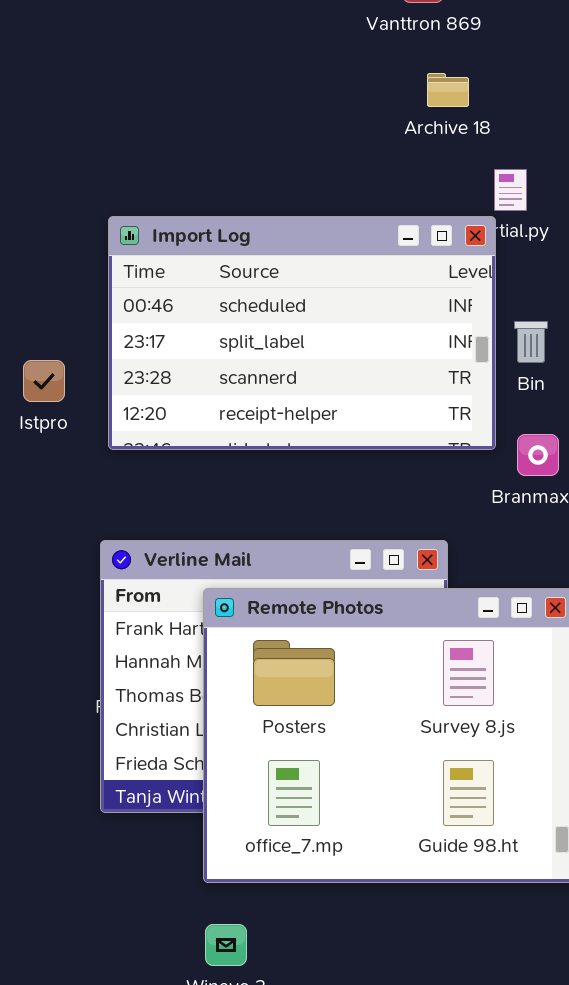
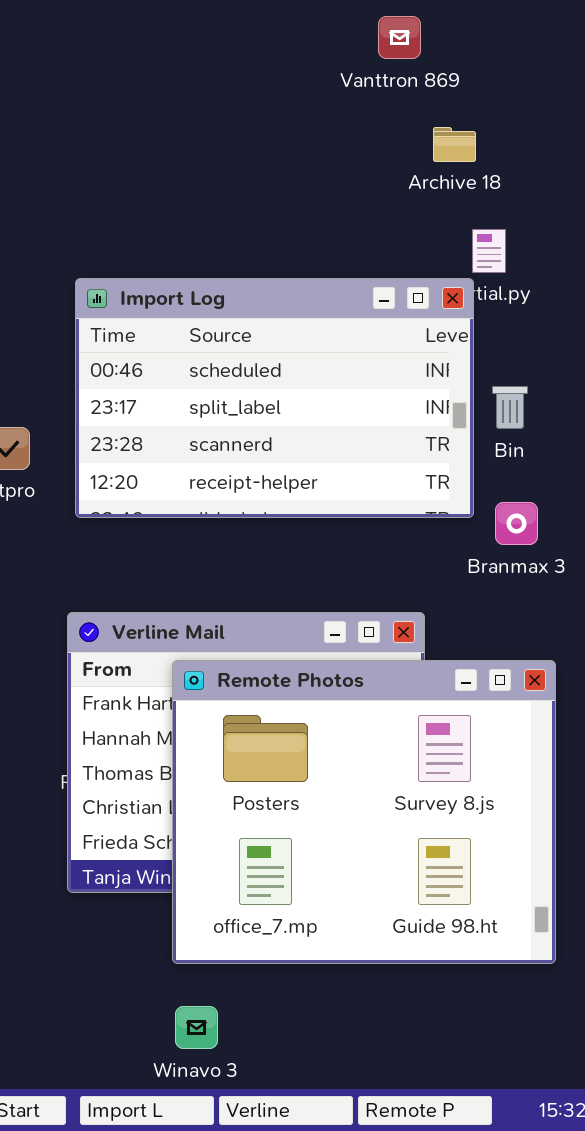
Archive 18: [427,73,469,107] -> [433,127,476,162], moved

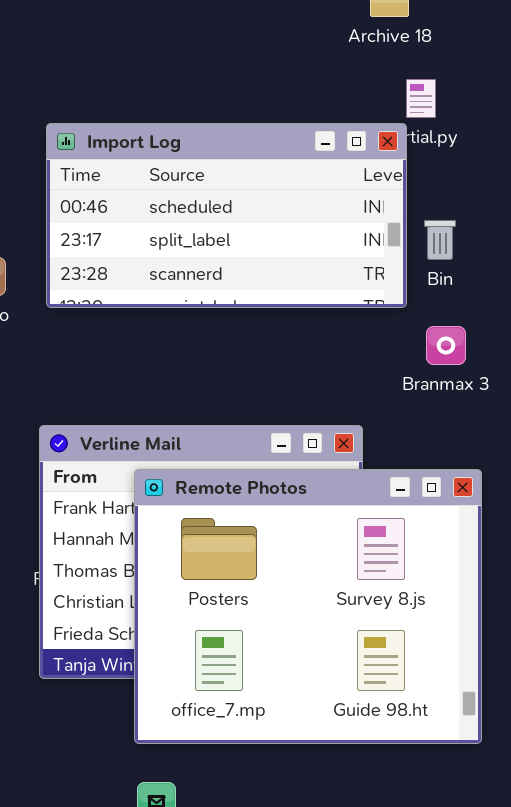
Import Log: [75,278,474,518] -> [46,123,407,308], resized

